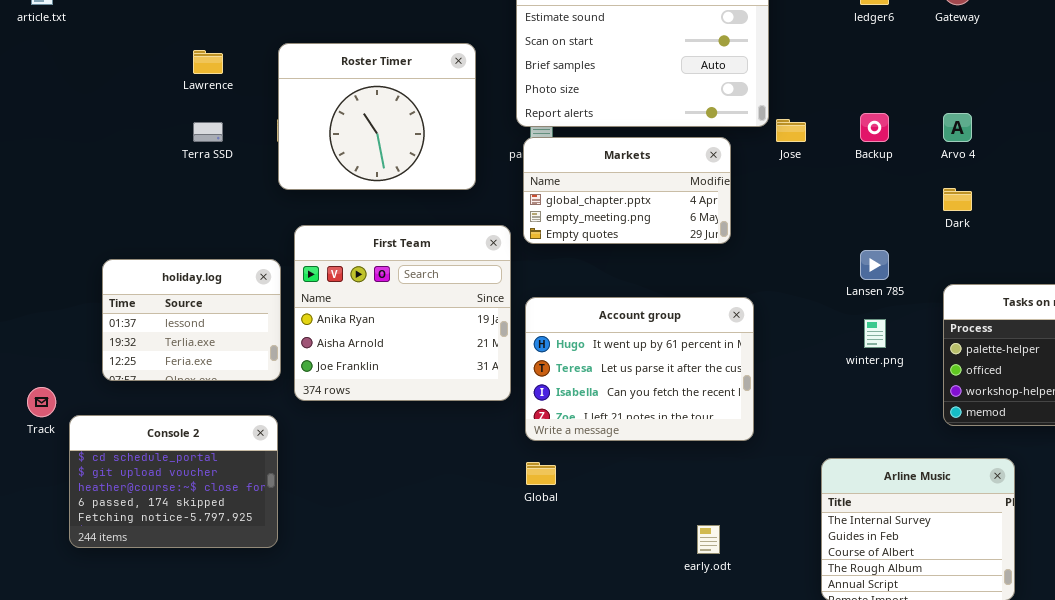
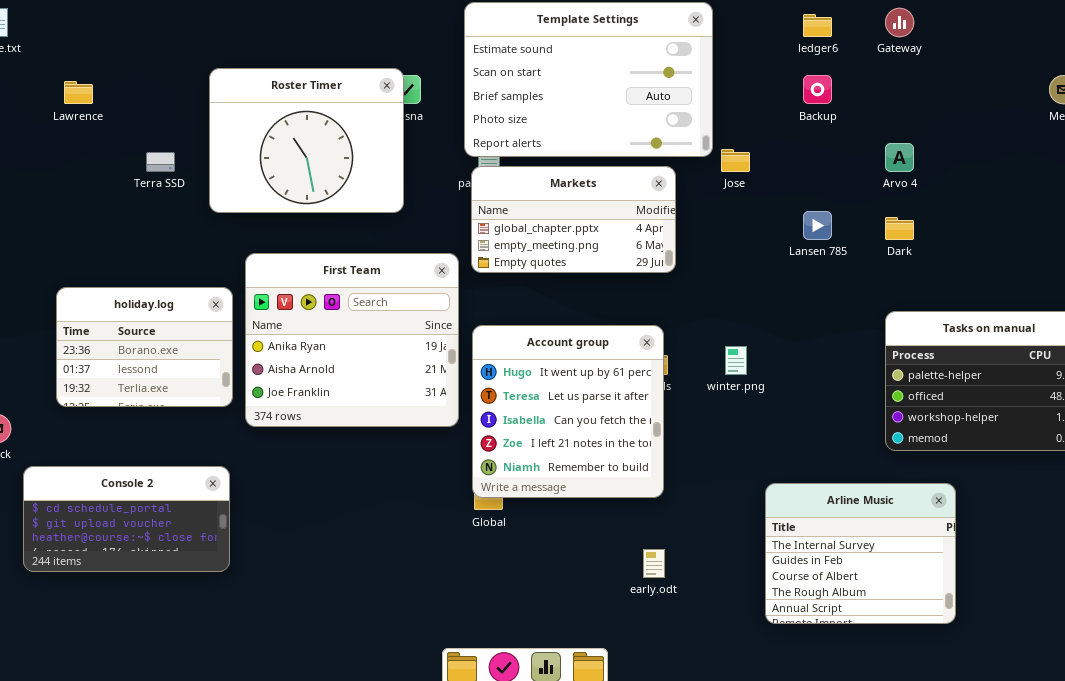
Roster Timer: [278,43,476,190] -> [209,68,404,213], moved
Lawrence: [193,50,223,74] -> [64,81,93,104], moved
Backup: [860,113,889,142] -> [803,75,832,104], moved
Lansen 785: [860,250,889,280] -> [803,211,832,240], moved
holiday.log: [102,259,281,381] -> [56,287,233,407], scrolled up 1 row
Account group: [525,297,754,441] -> [472,325,664,498], resized
winter.png: [864,319,886,348] -> [725,346,747,375], moved
Console 2: [69,415,278,548] -> [23,466,230,572], resized

